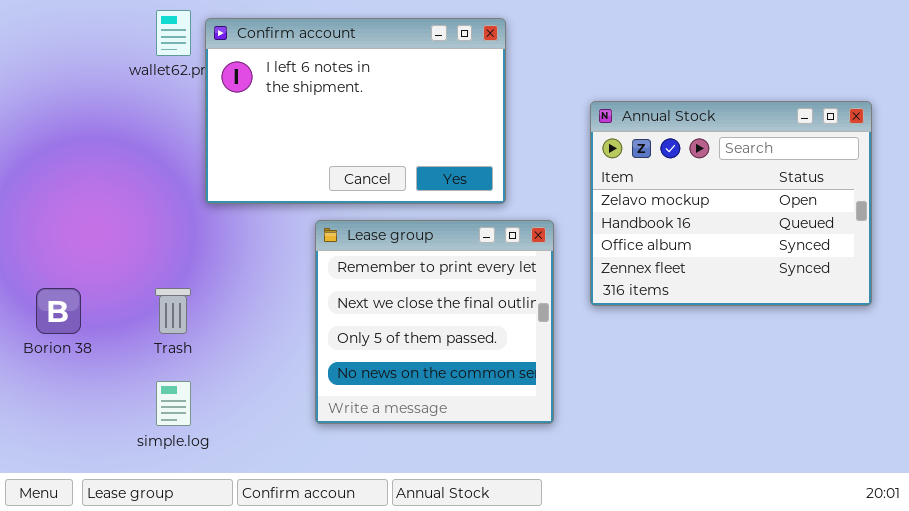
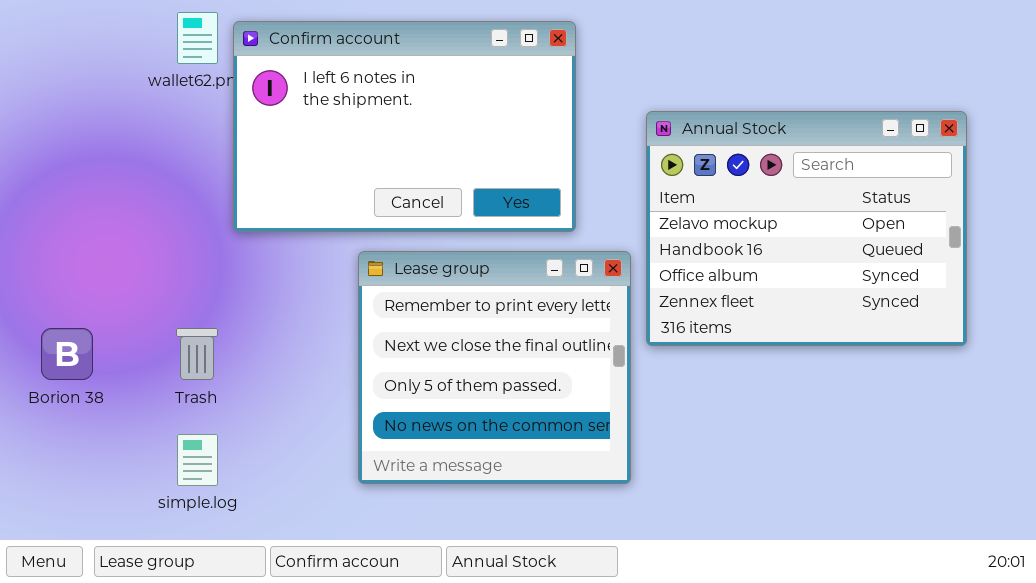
Annual Stock: [590,101,872,306] -> [646,111,967,346], moved

